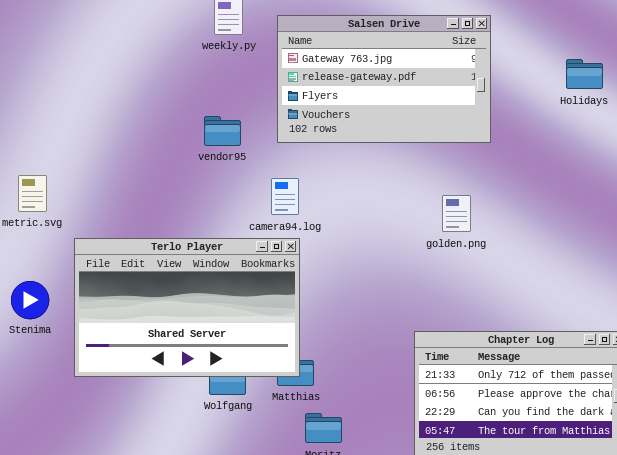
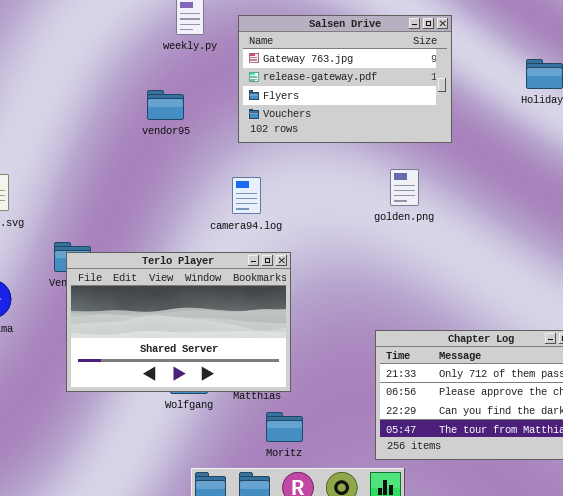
vendor95: [204,116,241,146] -> [147,90,184,120], moved
golden.png: [442,195,471,232] -> [390,169,419,206], moved
Terlo Player: [74,238,300,377] -> [66,252,291,392], moved

